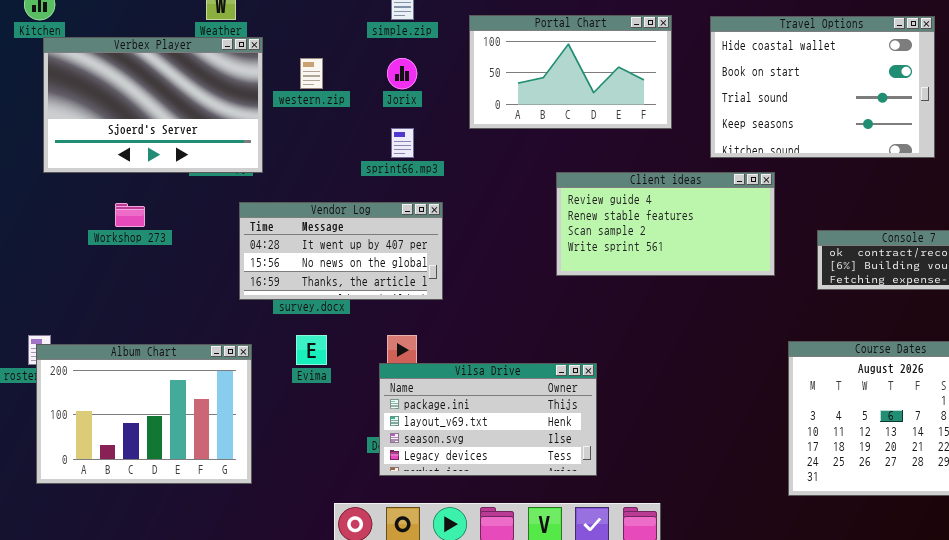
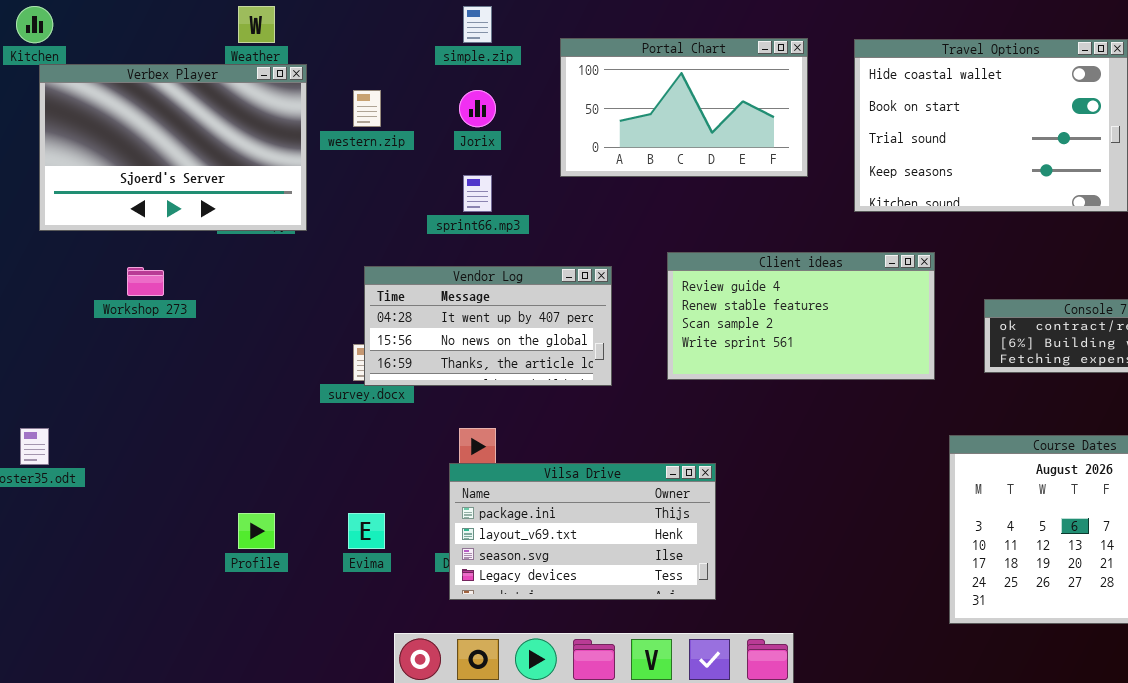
Client ideas: [556,172,775,276] -> [667,252,935,380], moved
Vendor Log: [239,202,443,300] -> [364,266,612,386], moved
Evima: [296,335,327,365] -> [348,513,385,549], moved
Album Chart: [36,344,252,484] -> none, closed

